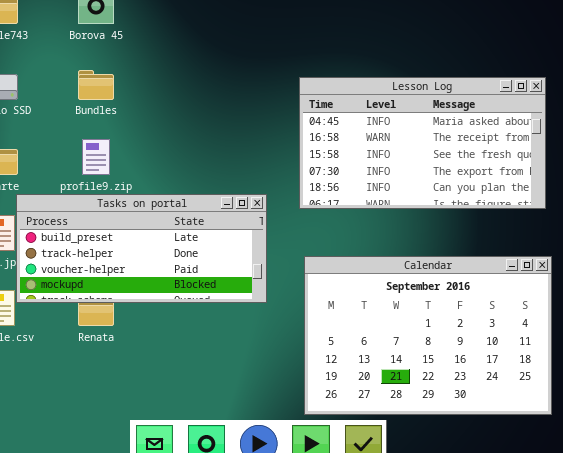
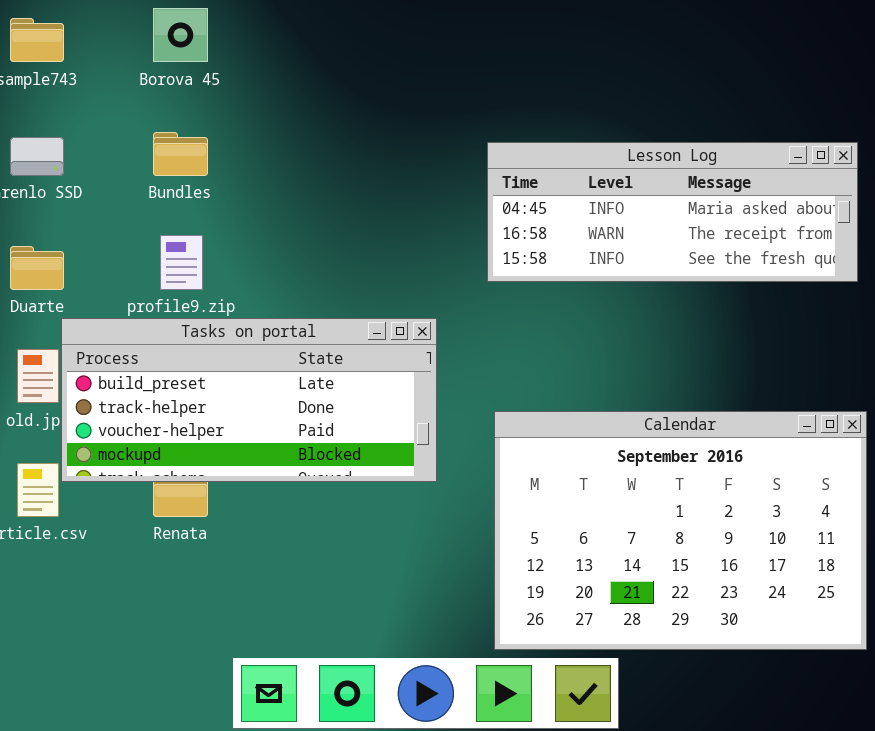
Lesson Log: [299,77,546,209] -> [487,142,858,282], resized

